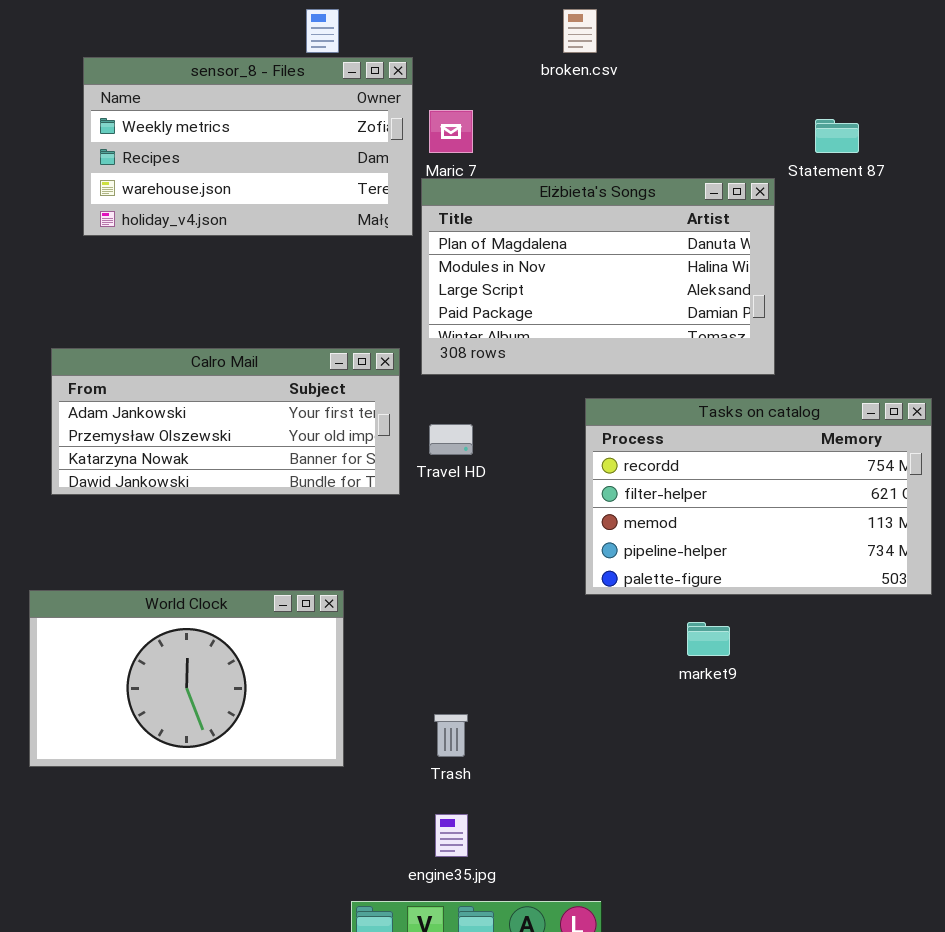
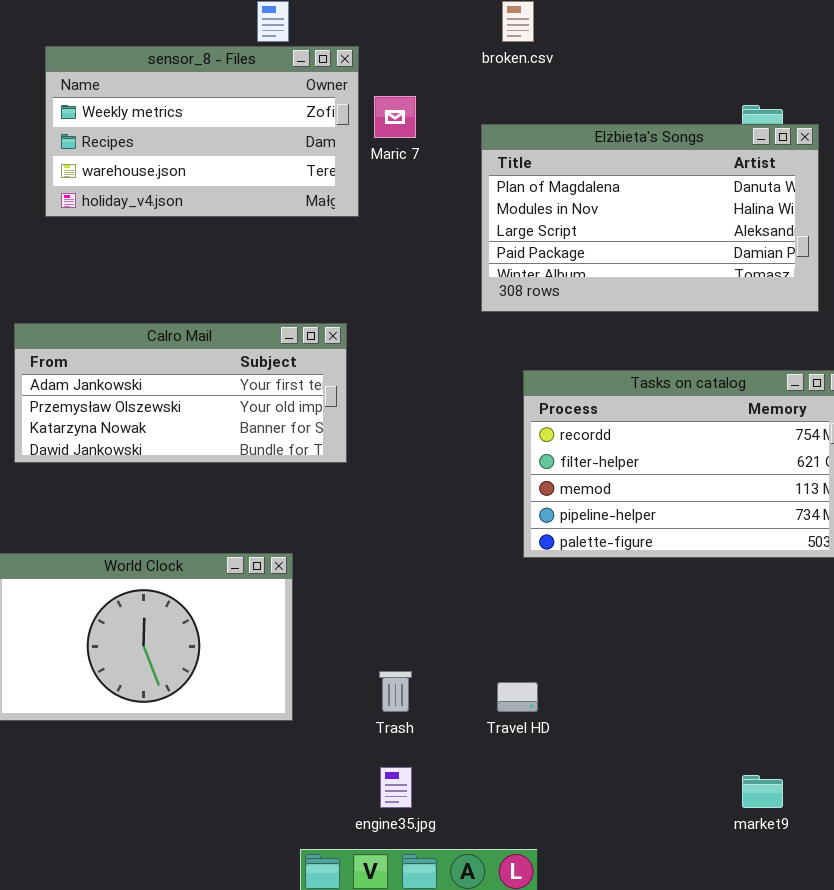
Elżbieta's Songs: [421,178,775,375] -> [481,124,819,312], moved
Travel HD: [429,424,473,455] -> [497,682,538,712], moved
market9: [687,622,730,656] -> [742,775,783,808], moved

